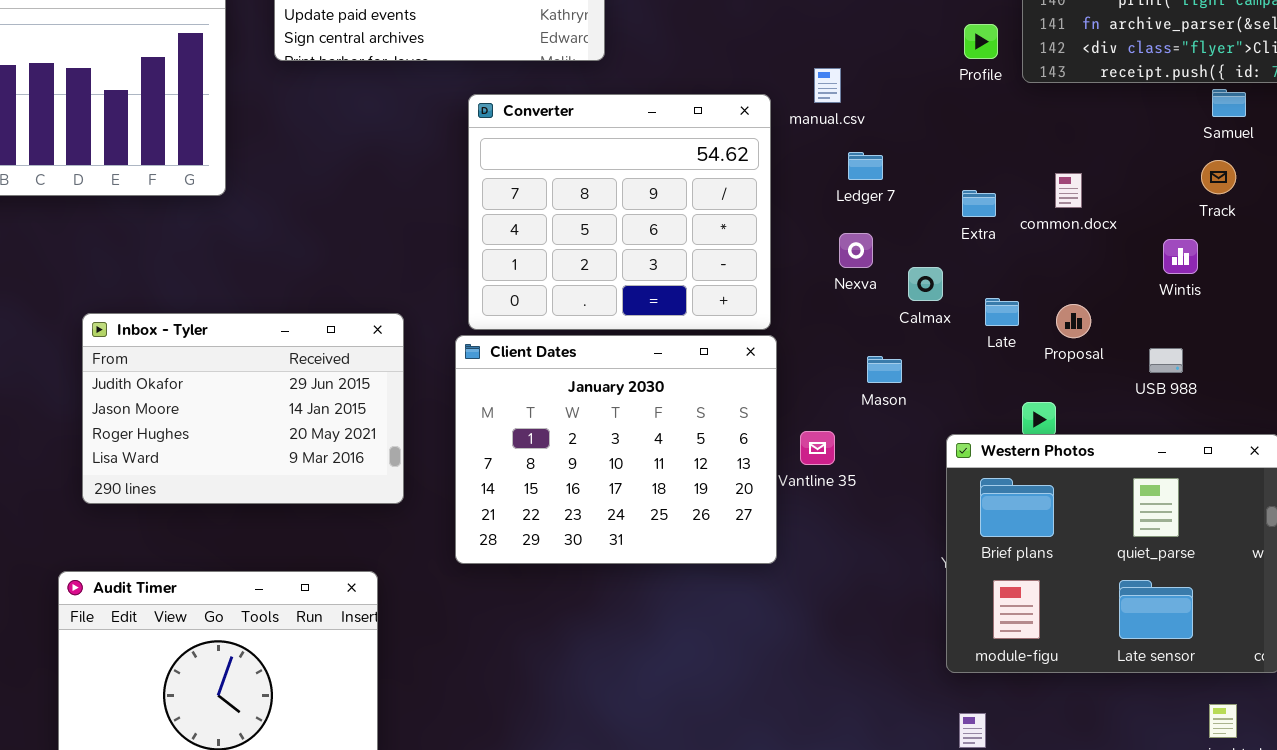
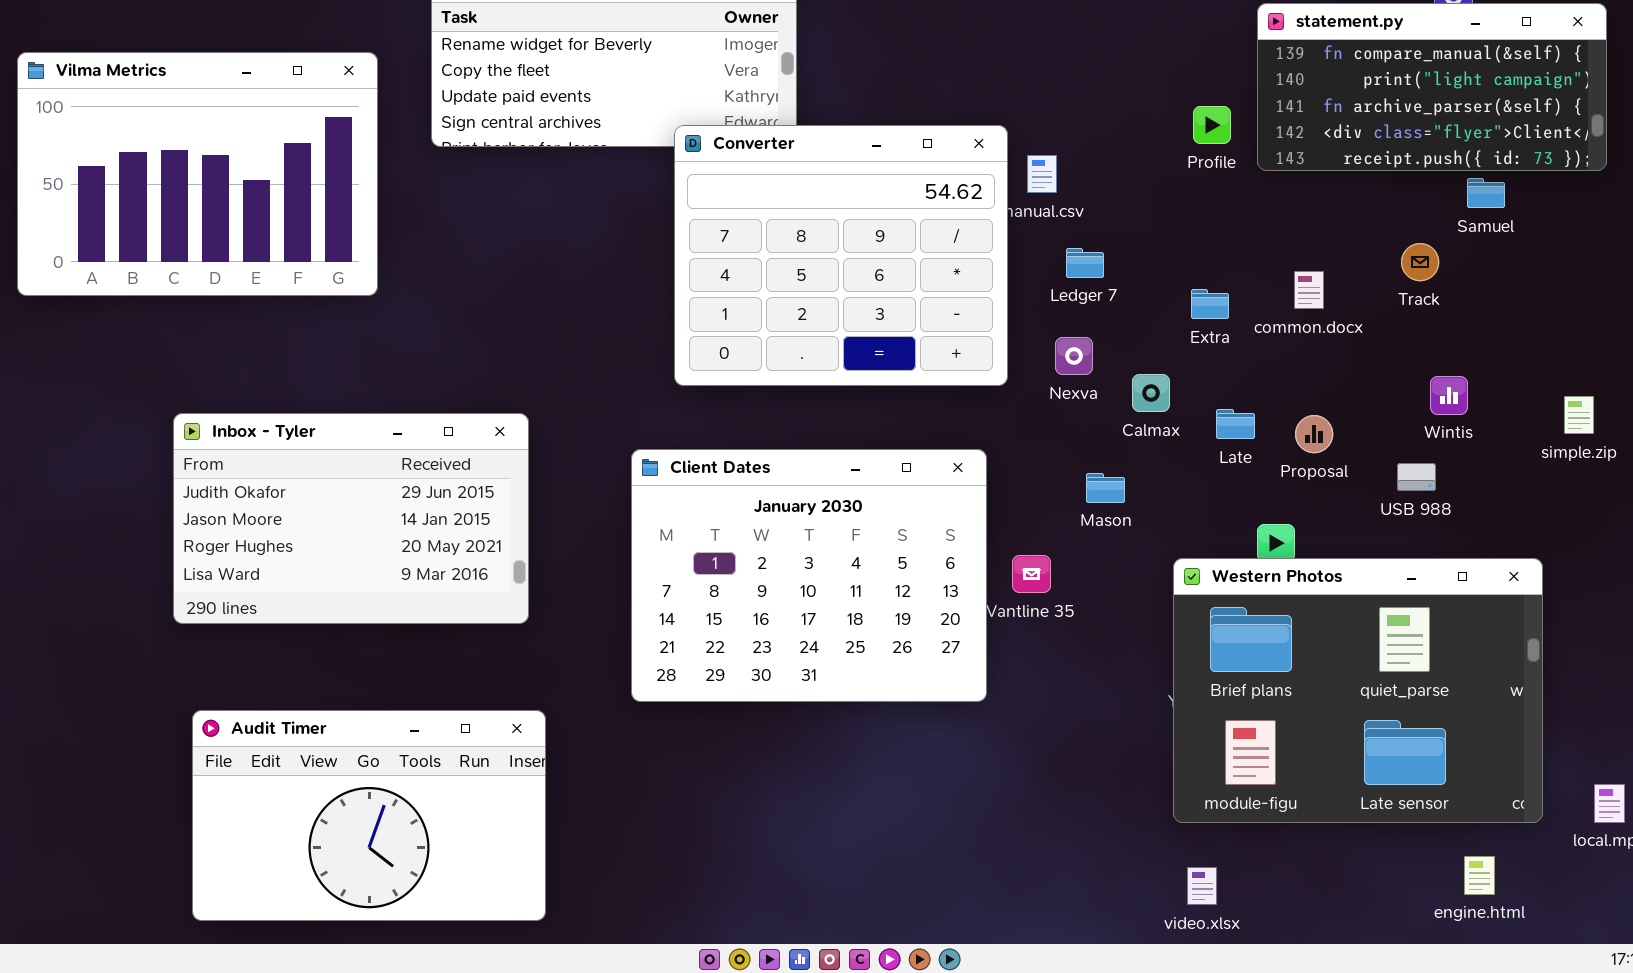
Converter: [468,94,771,330] -> [674,125,1008,386], moved
Track: [1201,160,1236,194] -> [1401,243,1439,281], moved
Wintis: [1163,239,1198,274] -> [1430,376,1468,415], moved
Inbox - Tyler: [82,313,404,504] -> [173,413,529,624], moved

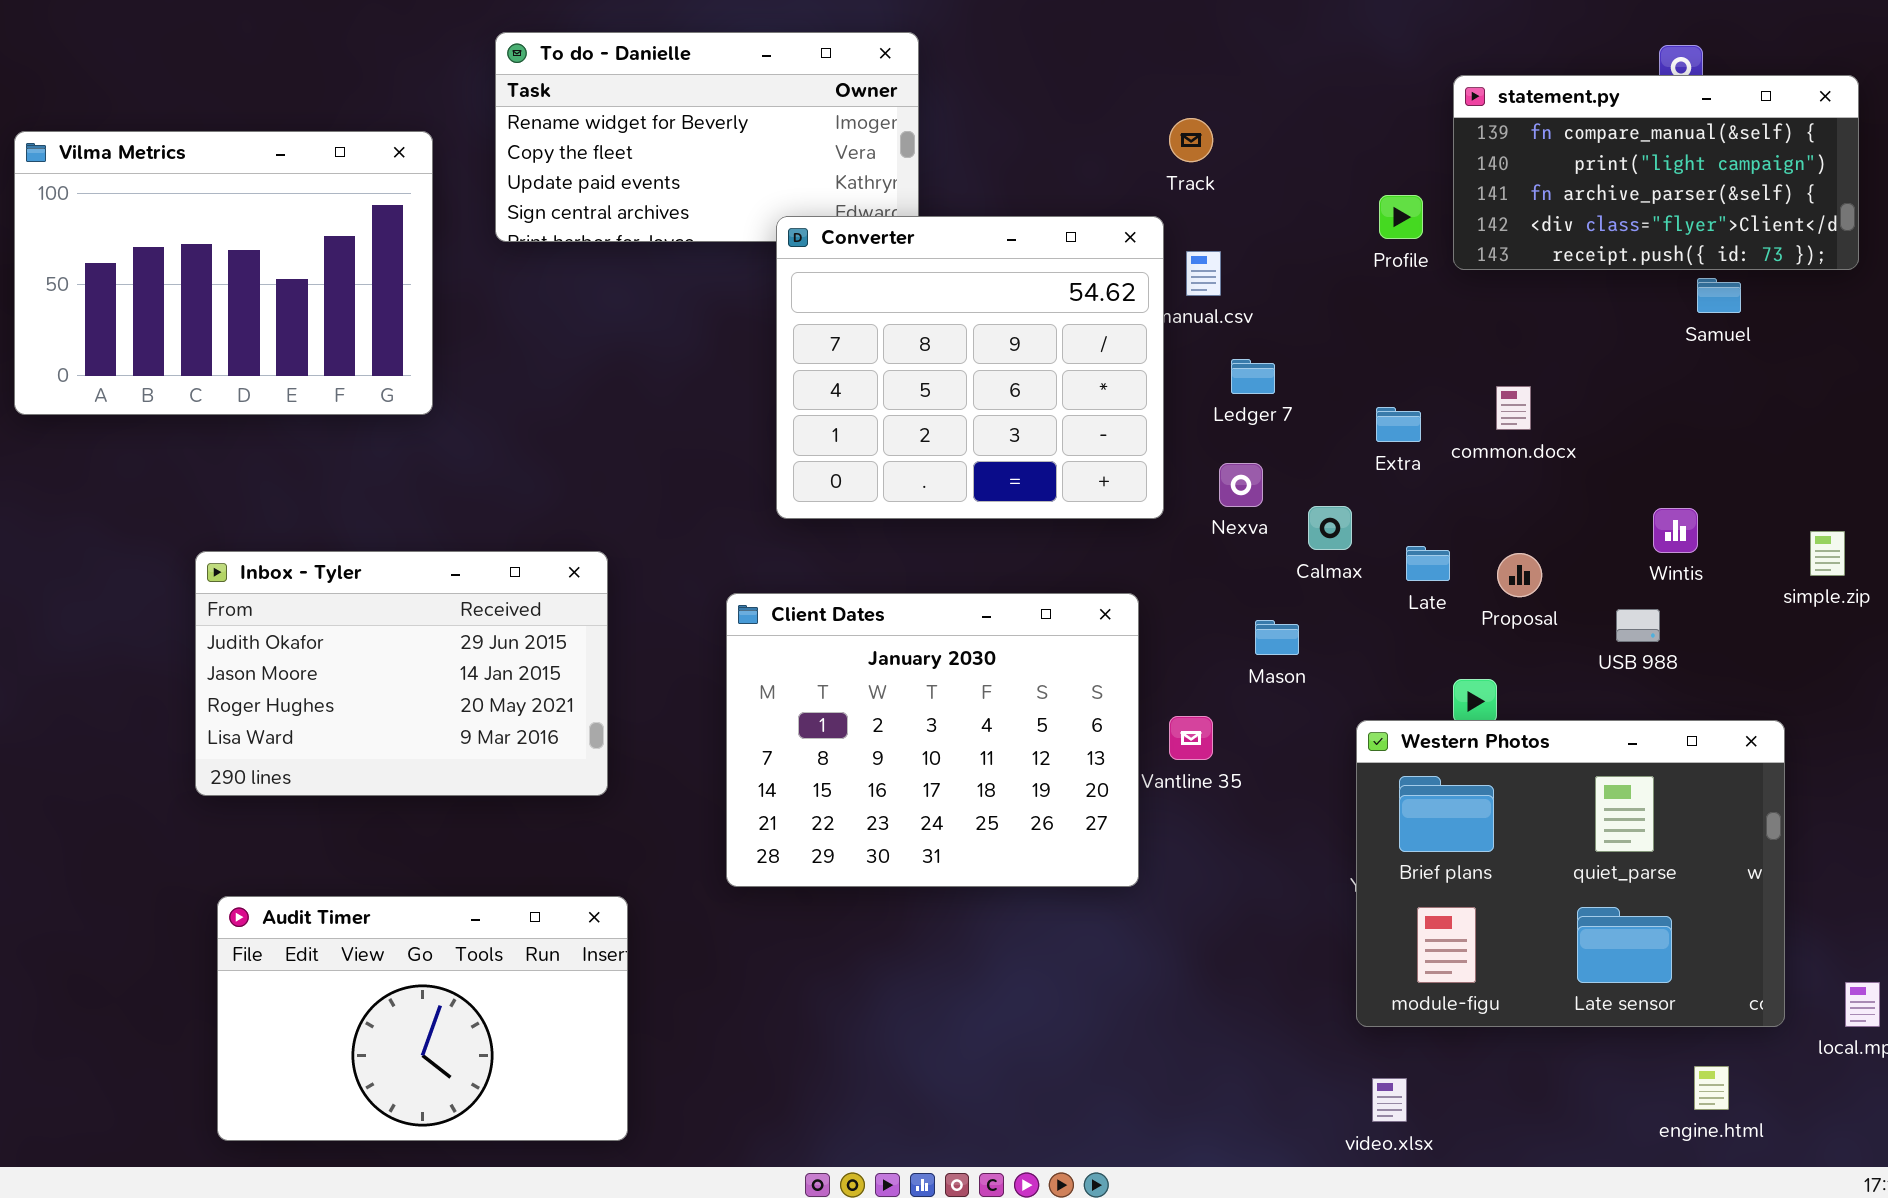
Track: [1401,243,1439,281] -> [1169,118,1213,162], moved

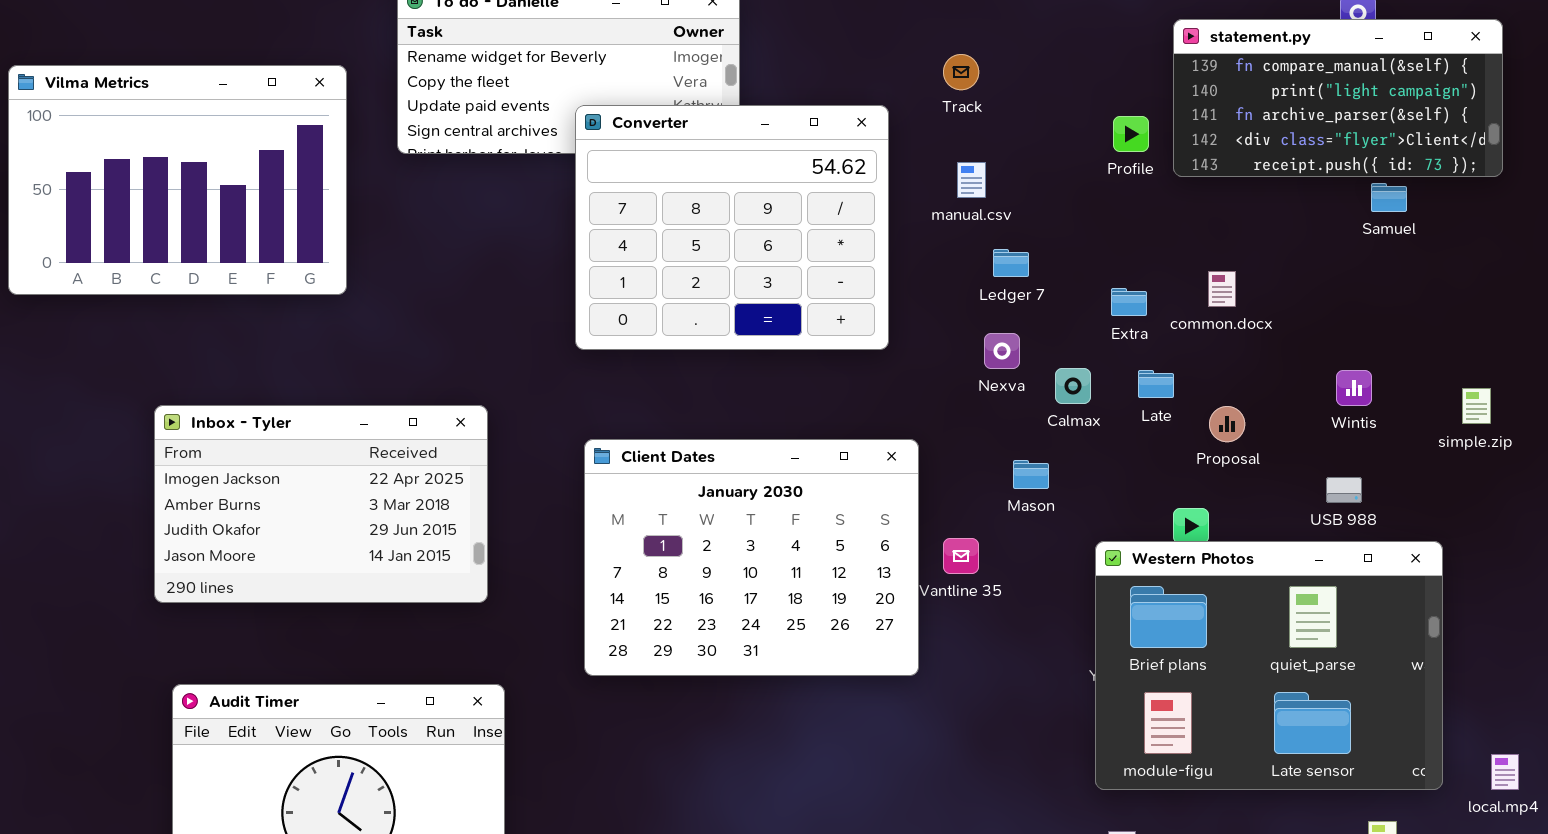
Converter: [776,216,1164,519] -> [575,105,889,350], moved
Late: [1406,546,1450,581] -> [1138,370,1174,398], moved
Inbox - Tyler: [195,551,608,796] -> [154,405,488,603], scrolled up 2 rows
USB 988: [1616,609,1660,642] -> [1326,477,1362,503], moved

